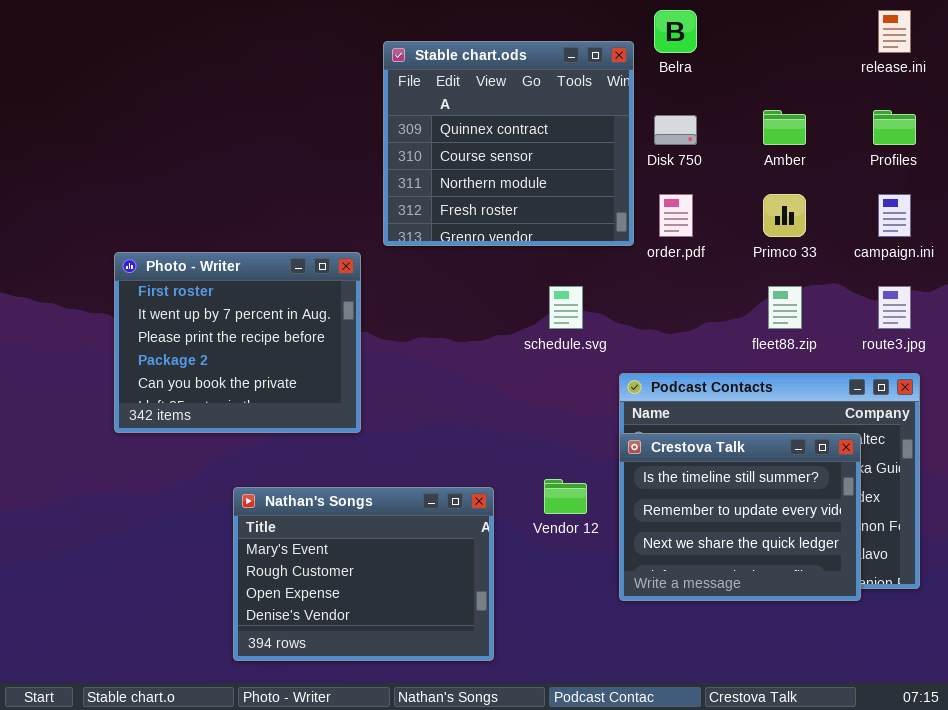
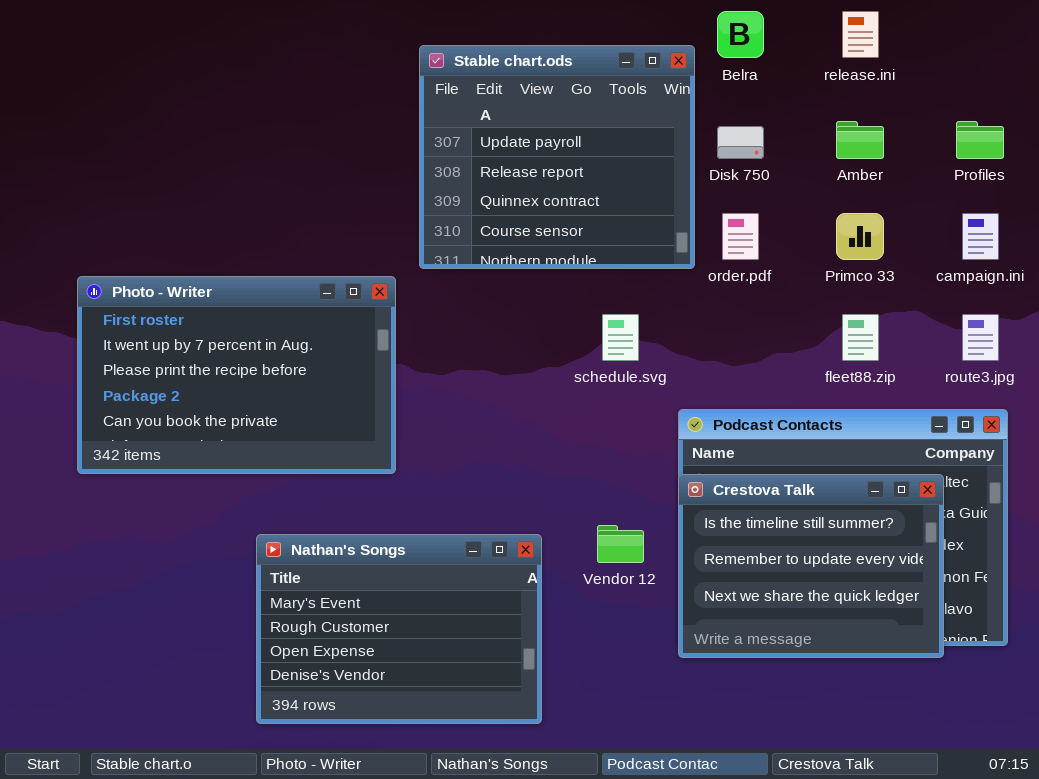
release.ini: [878,10,911,53] -> [842,11,879,58], moved
Stable chart.ods: [383,41,634,246] -> [419,45,695,269], scrolled up 2 rows
Photo - Writer: [114,252,361,433] -> [77,276,396,474], resized

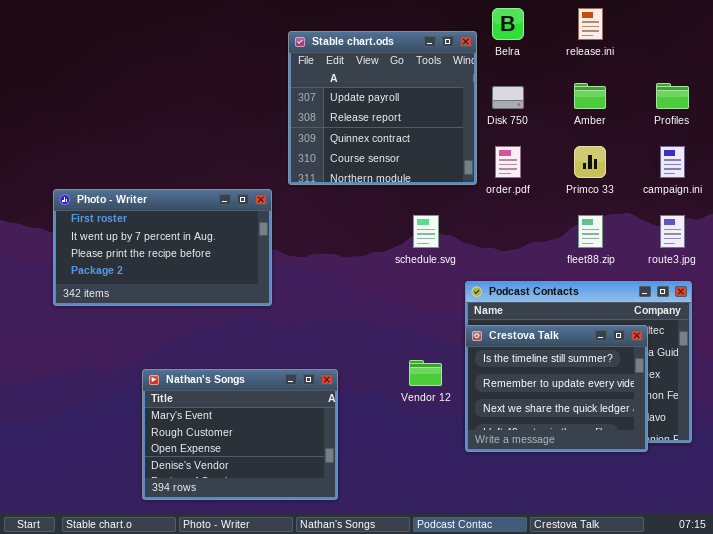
Photo - Writer: [77,276,396,474] -> [53,189,272,306], resized
Nathan's Songs: [256,534,542,724] -> [142,369,338,500], moved

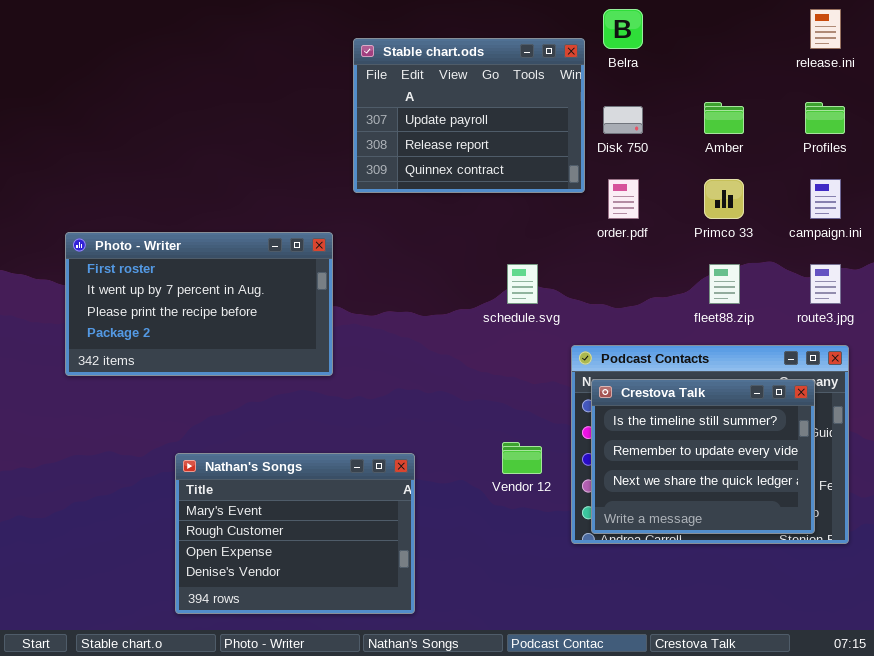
release.ini: [578,8,603,40] -> [810,9,841,49], moved
Stable chart.ods: [288,31,477,185] -> [353,38,585,193], resized
Crestova Talk: [465,325,648,452] -> [591,379,815,534], moved

